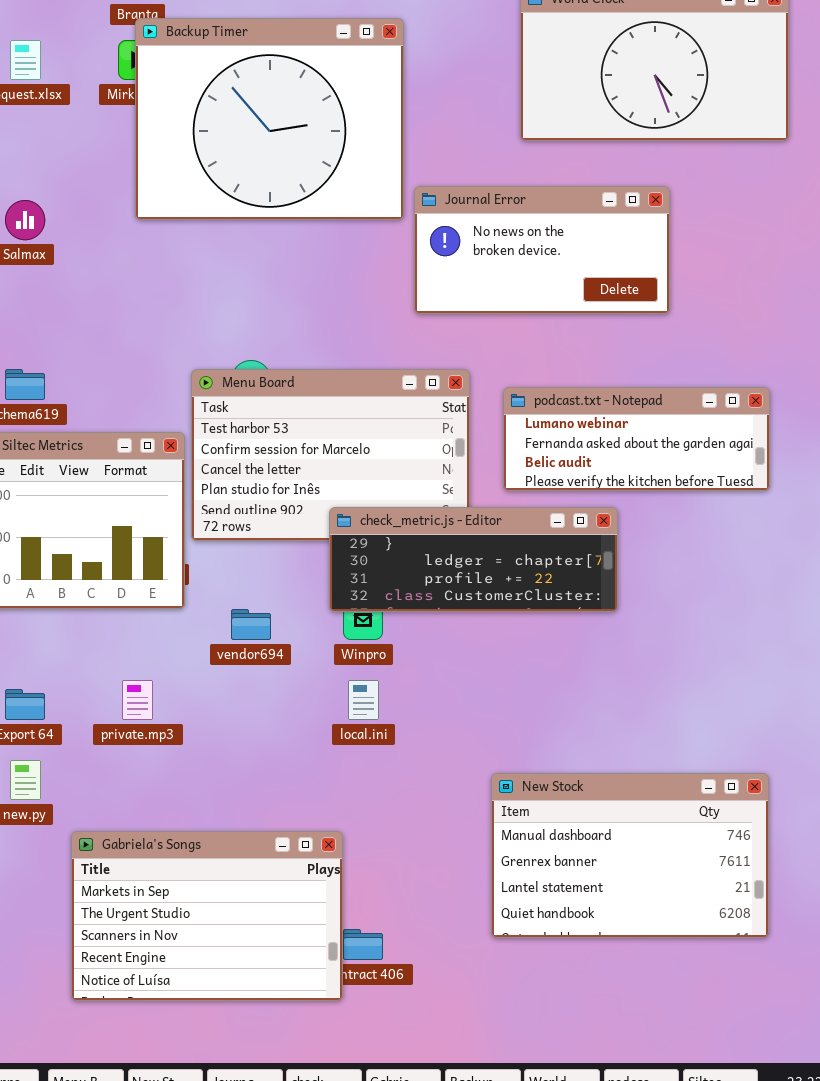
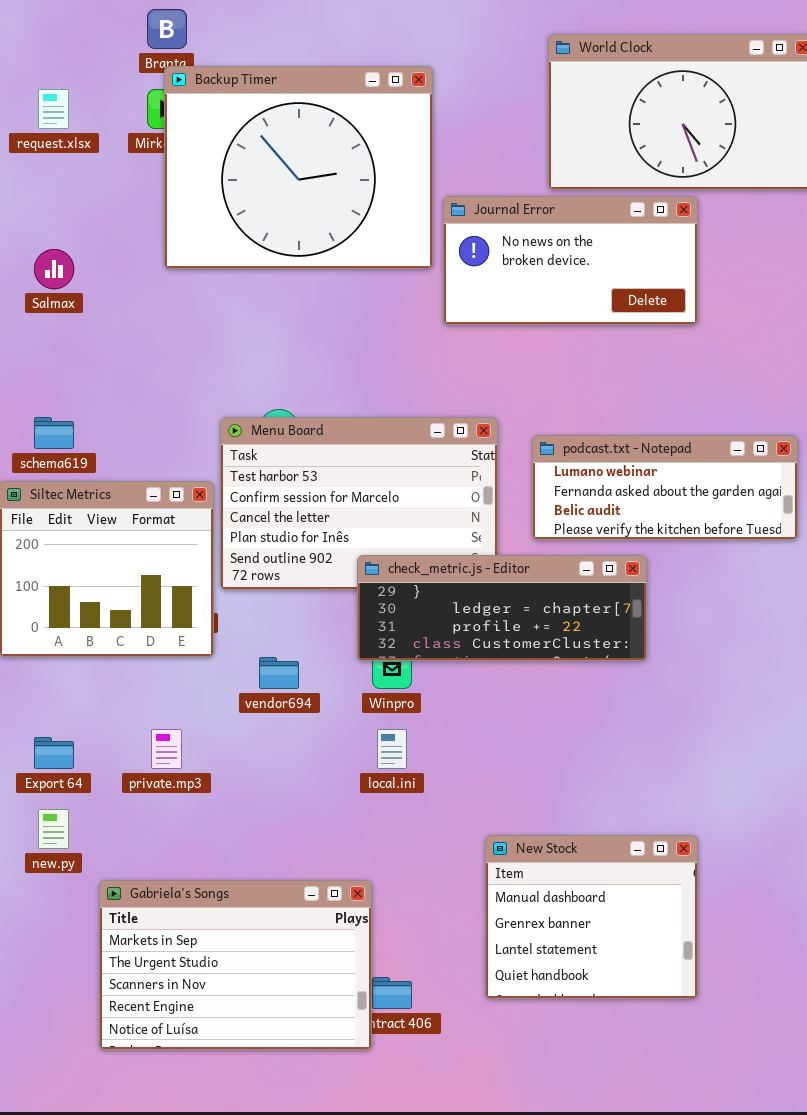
Journal Error: [414,186,670,314] -> [443,196,698,325], moved
New Stock: [491,773,769,938] -> [485,835,698,999], moved, resized

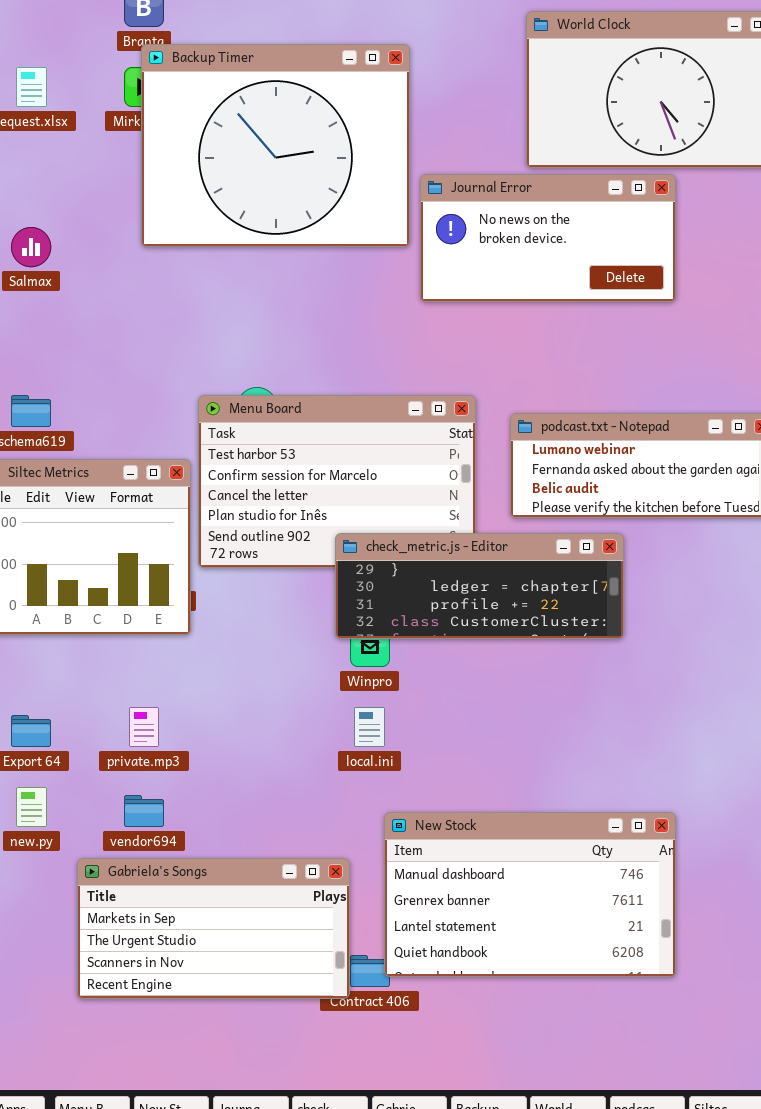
vendor694: [259,657,299,689] -> [124,795,164,827], moved
New Stock: [485,835,698,999] -> [384,812,676,977], resized
Gabriela's Songs: [99,880,372,1050] -> [77,858,350,999], resized

